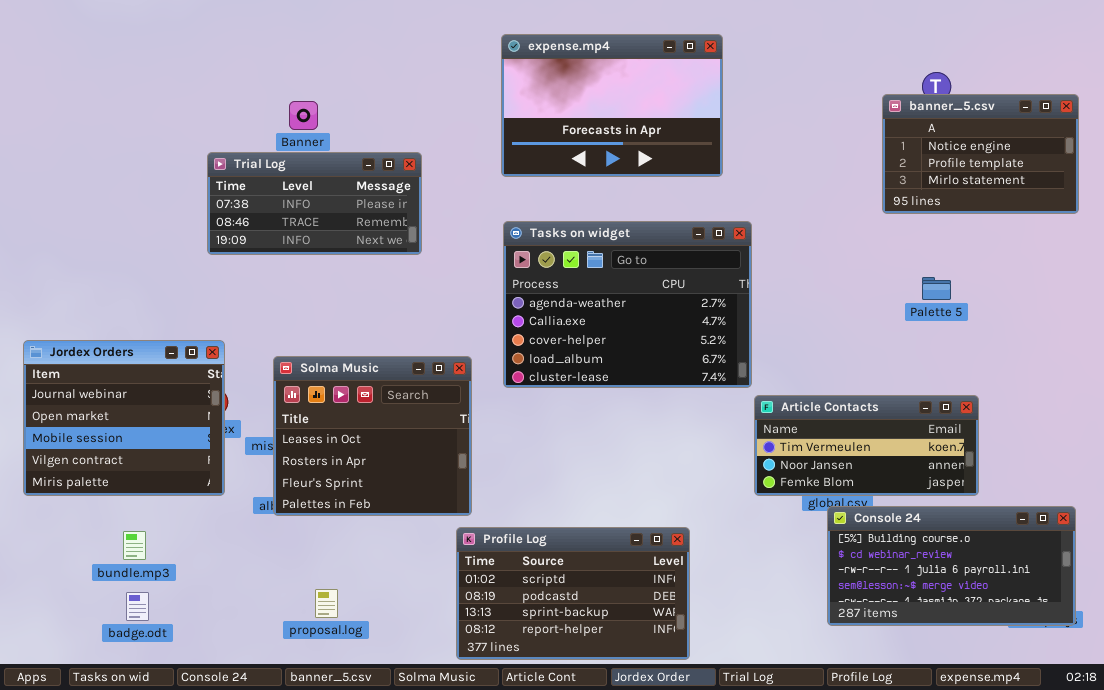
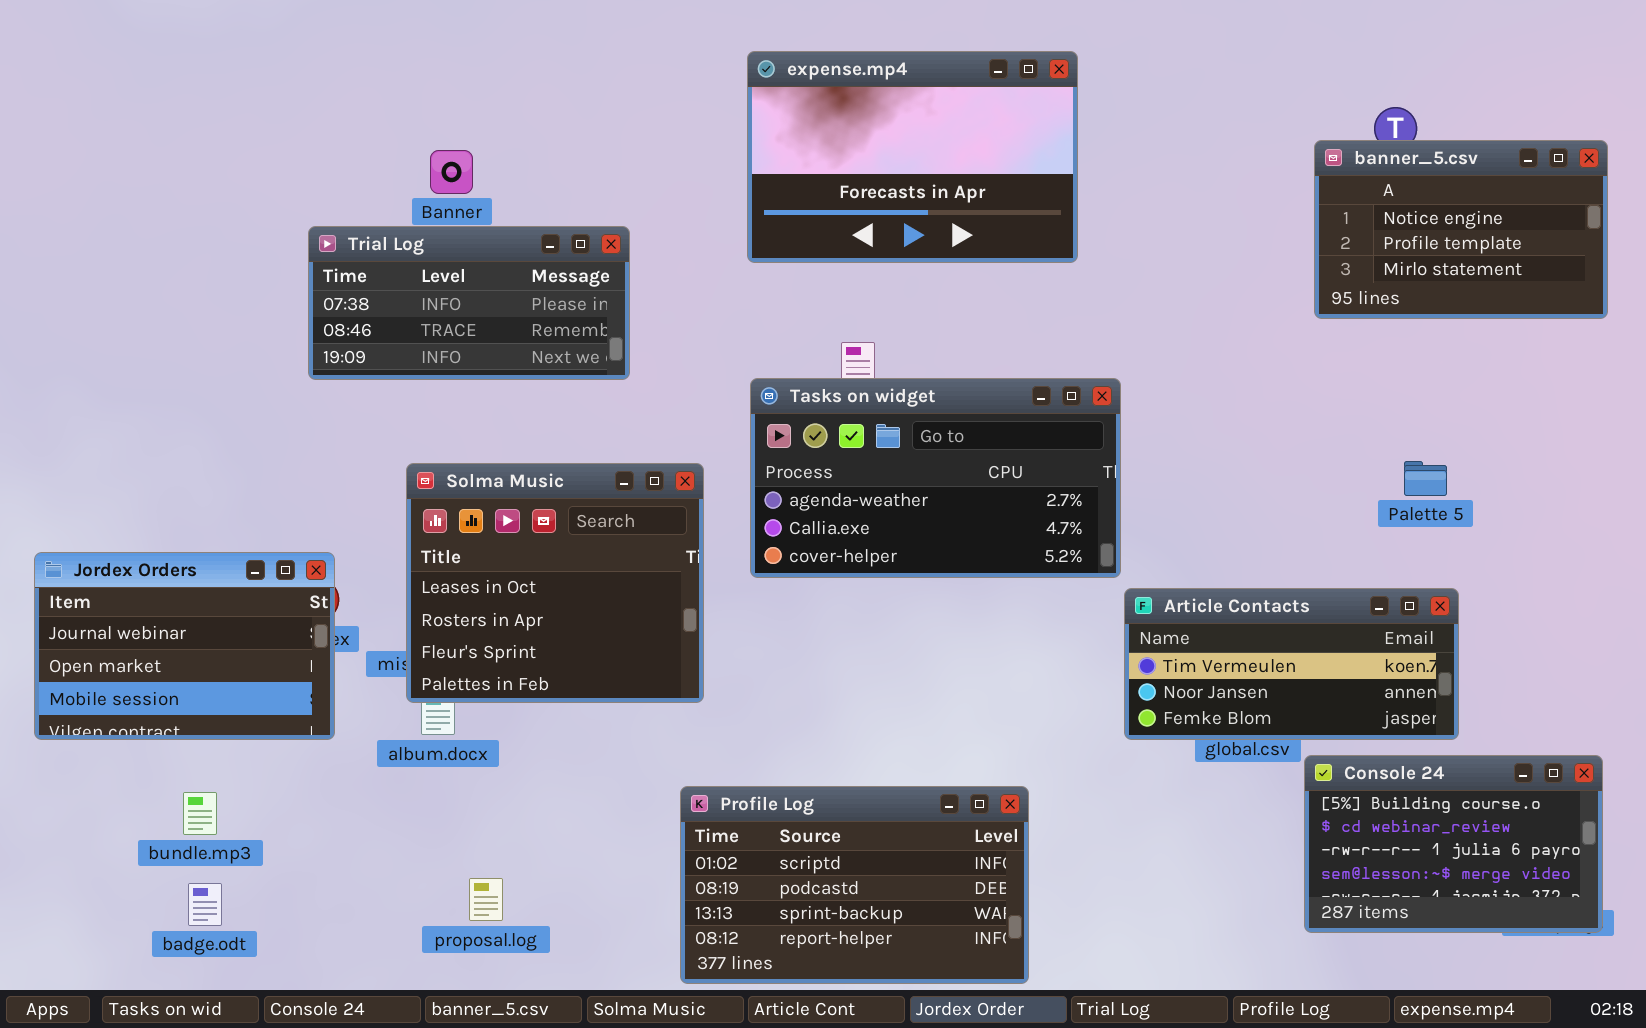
Tasks on widget: [503,221,752,388] -> [750,378,1121,578], resized
Palette 5: [922,277,951,300] -> [1404,461,1447,496], moved
Jordex Orders: [23,340,225,496] -> [34,552,335,740], resized
Solma Music: [273,356,472,516] -> [406,463,704,703], moved
Console 24: [827,506,1076,626] -> [1304,755,1603,933], resized

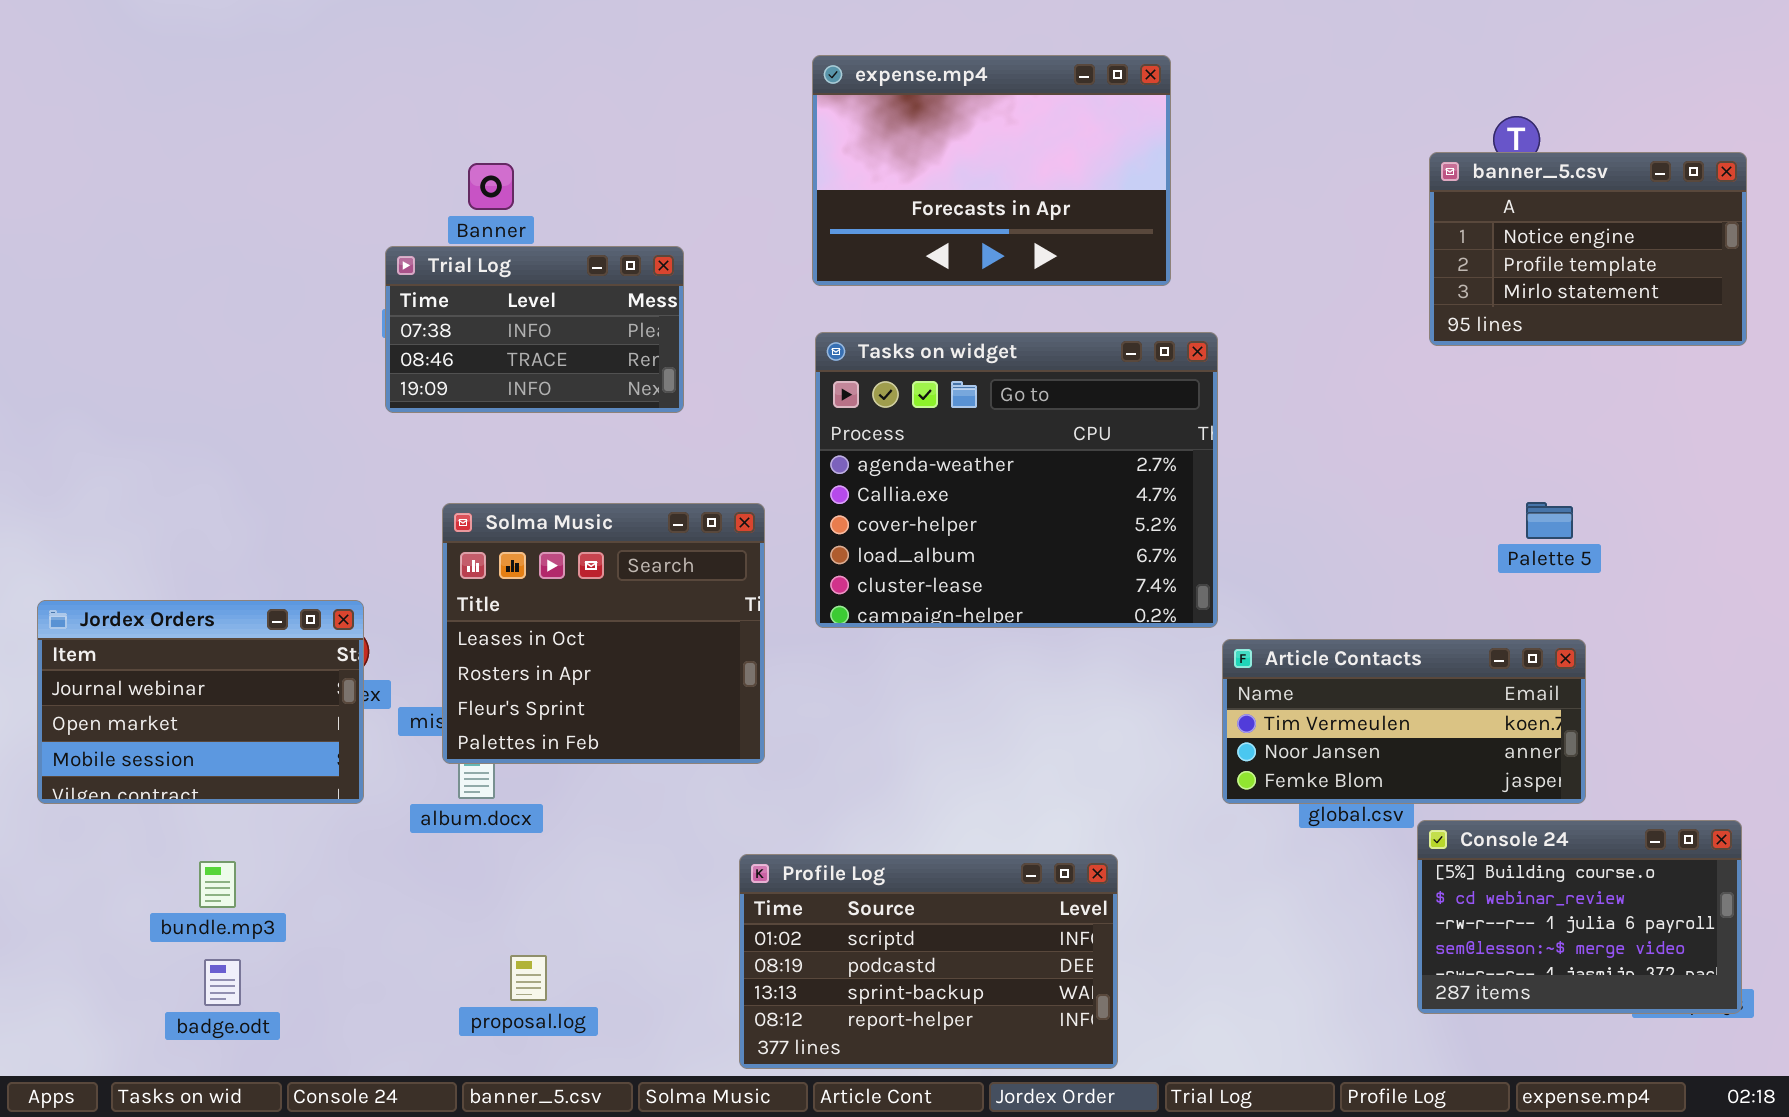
Trial Log: [308,226,630,380] -> [385,246,684,413], resized
Tasks on widget: [750,378,1121,578] -> [815,332,1218,628], resized

